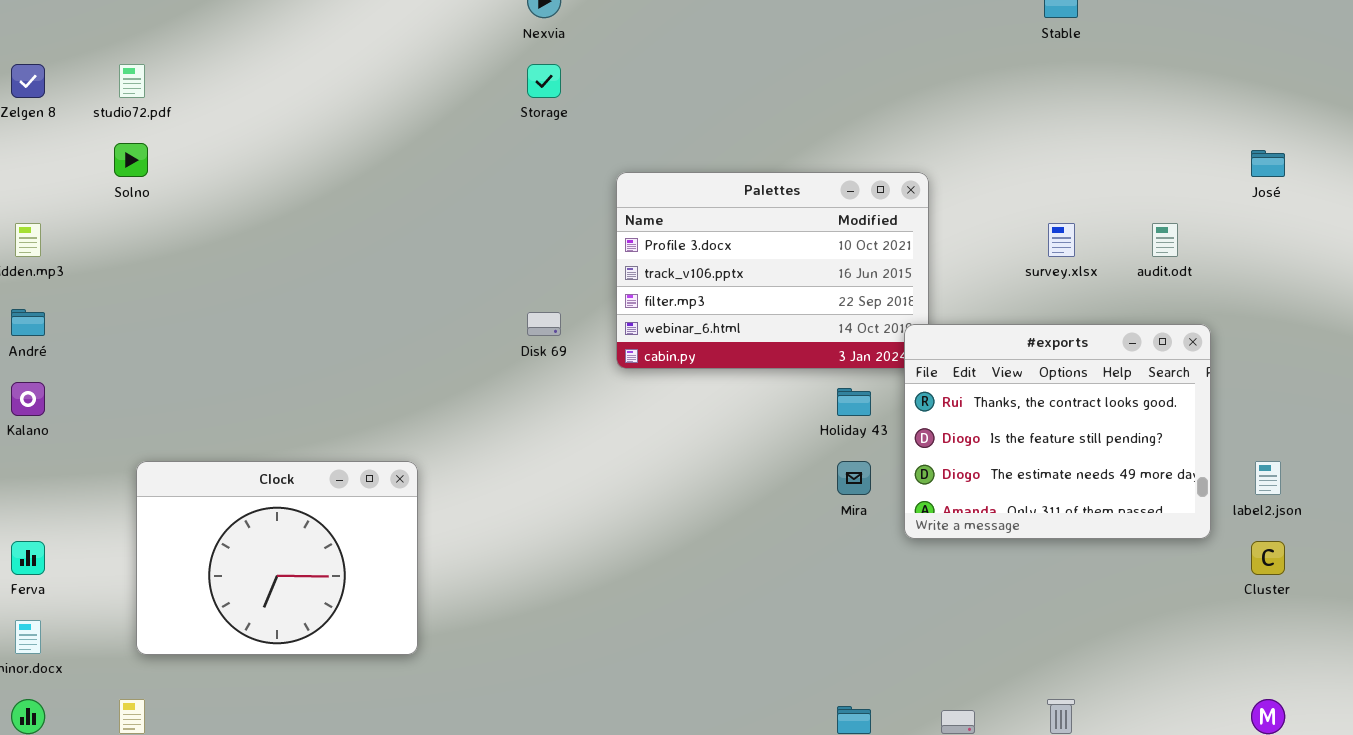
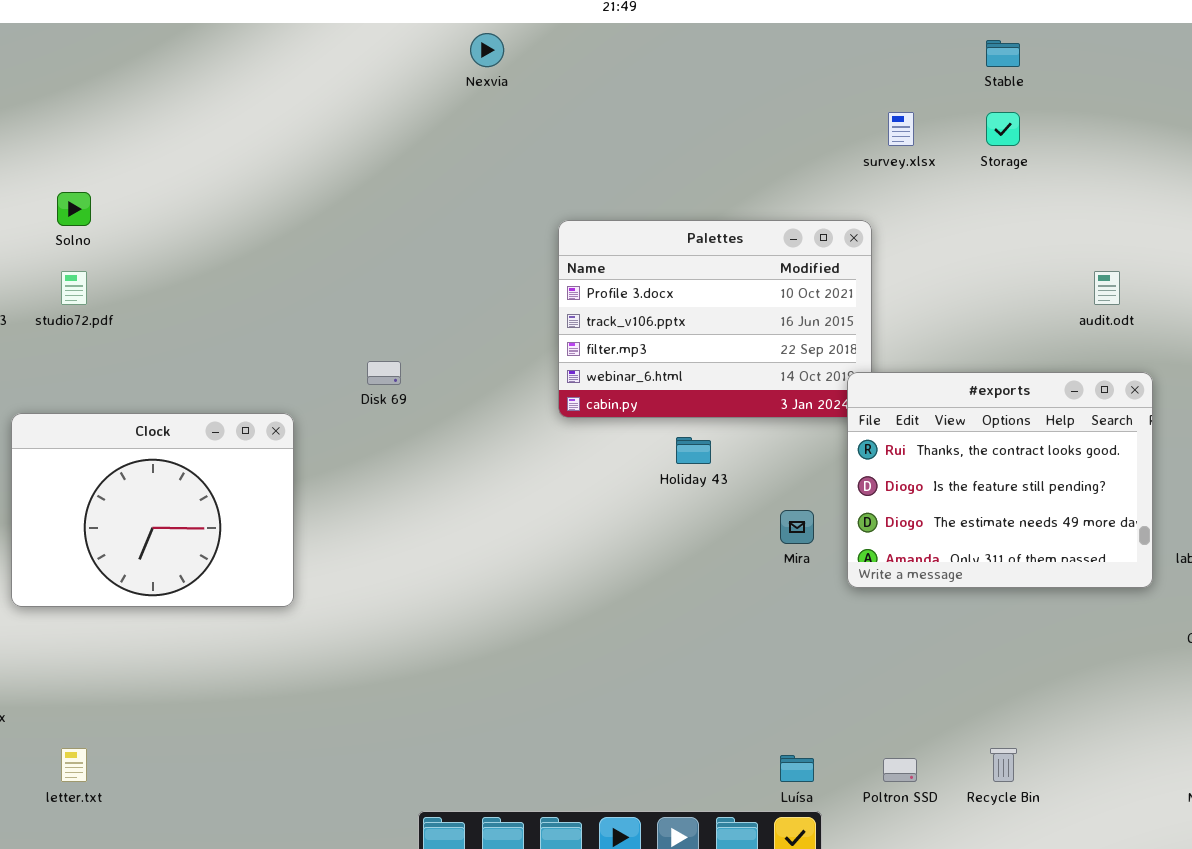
studio72.pdf: [119,64,145,98] -> [61,271,87,305], moved
Storage: [527,64,561,98] -> [986,112,1020,146], moved
survey.xlsx: [1048,223,1075,257] -> [888,112,914,146], moved
Disk 69: [527,312,561,336] -> [367,361,401,385], moved
Holiday 43: [837,388,871,416] -> [676,437,711,464], moved
Clock: [136,461,418,655] -> [11,413,294,607], moved

